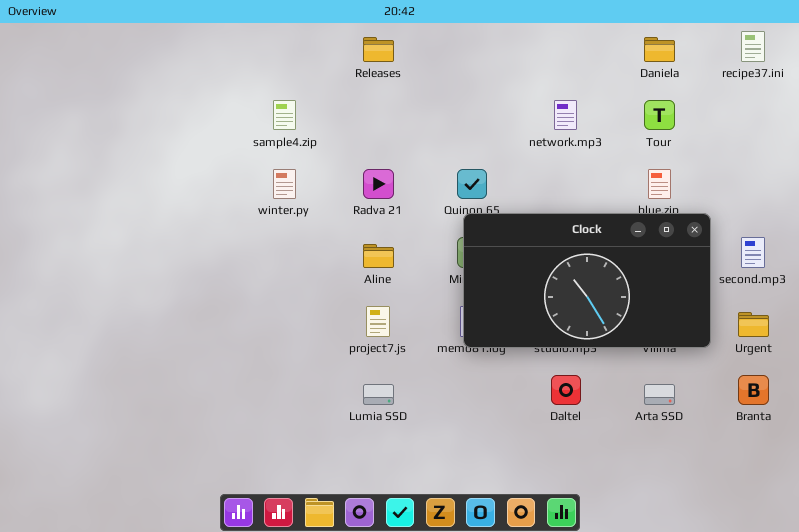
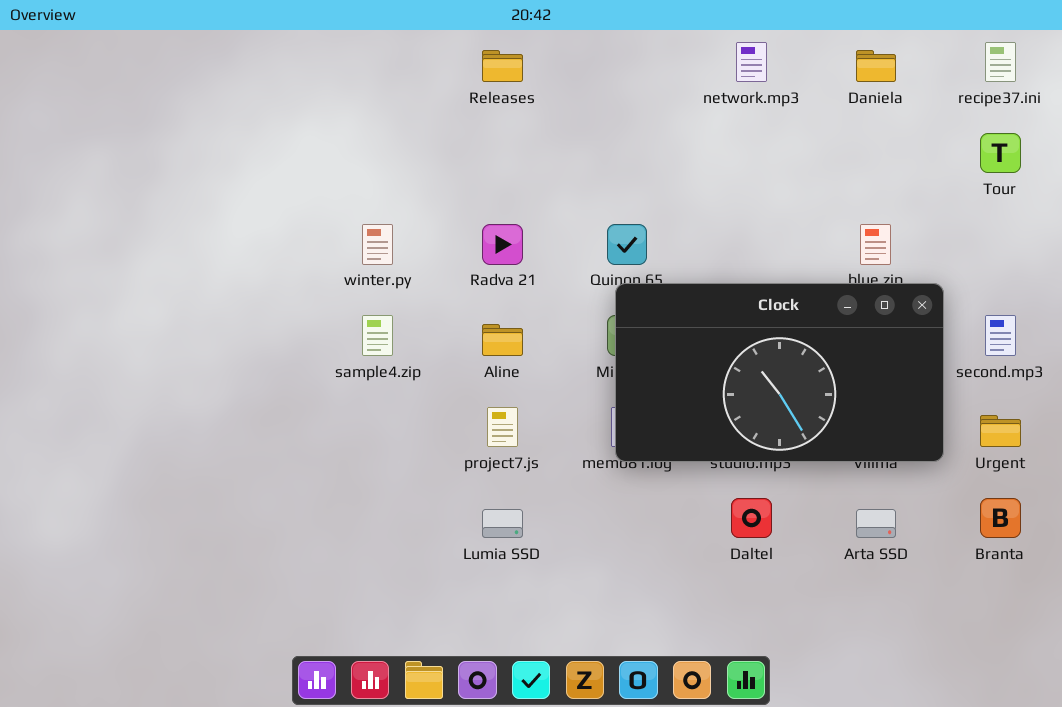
sample4.zip: [273,100,296,130] -> [362,315,393,356], moved
network.mp3: [554,100,577,130] -> [736,42,767,82], moved
Tour: [644,100,675,130] -> [980,133,1021,173], moved

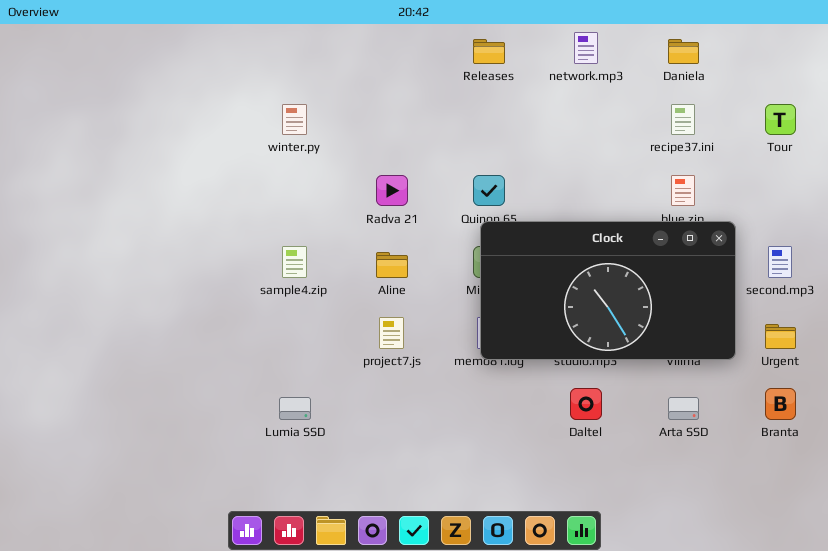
recipe37.ini: [985,42,1016,82] -> [671,104,695,135], moved
Releases: [482,50,523,82] -> [473,39,505,64], moved
winter.py: [362,224,393,265] -> [282,104,307,135], moved
Lumia SSD: [482,509,523,538] -> [279,397,311,420], moved

